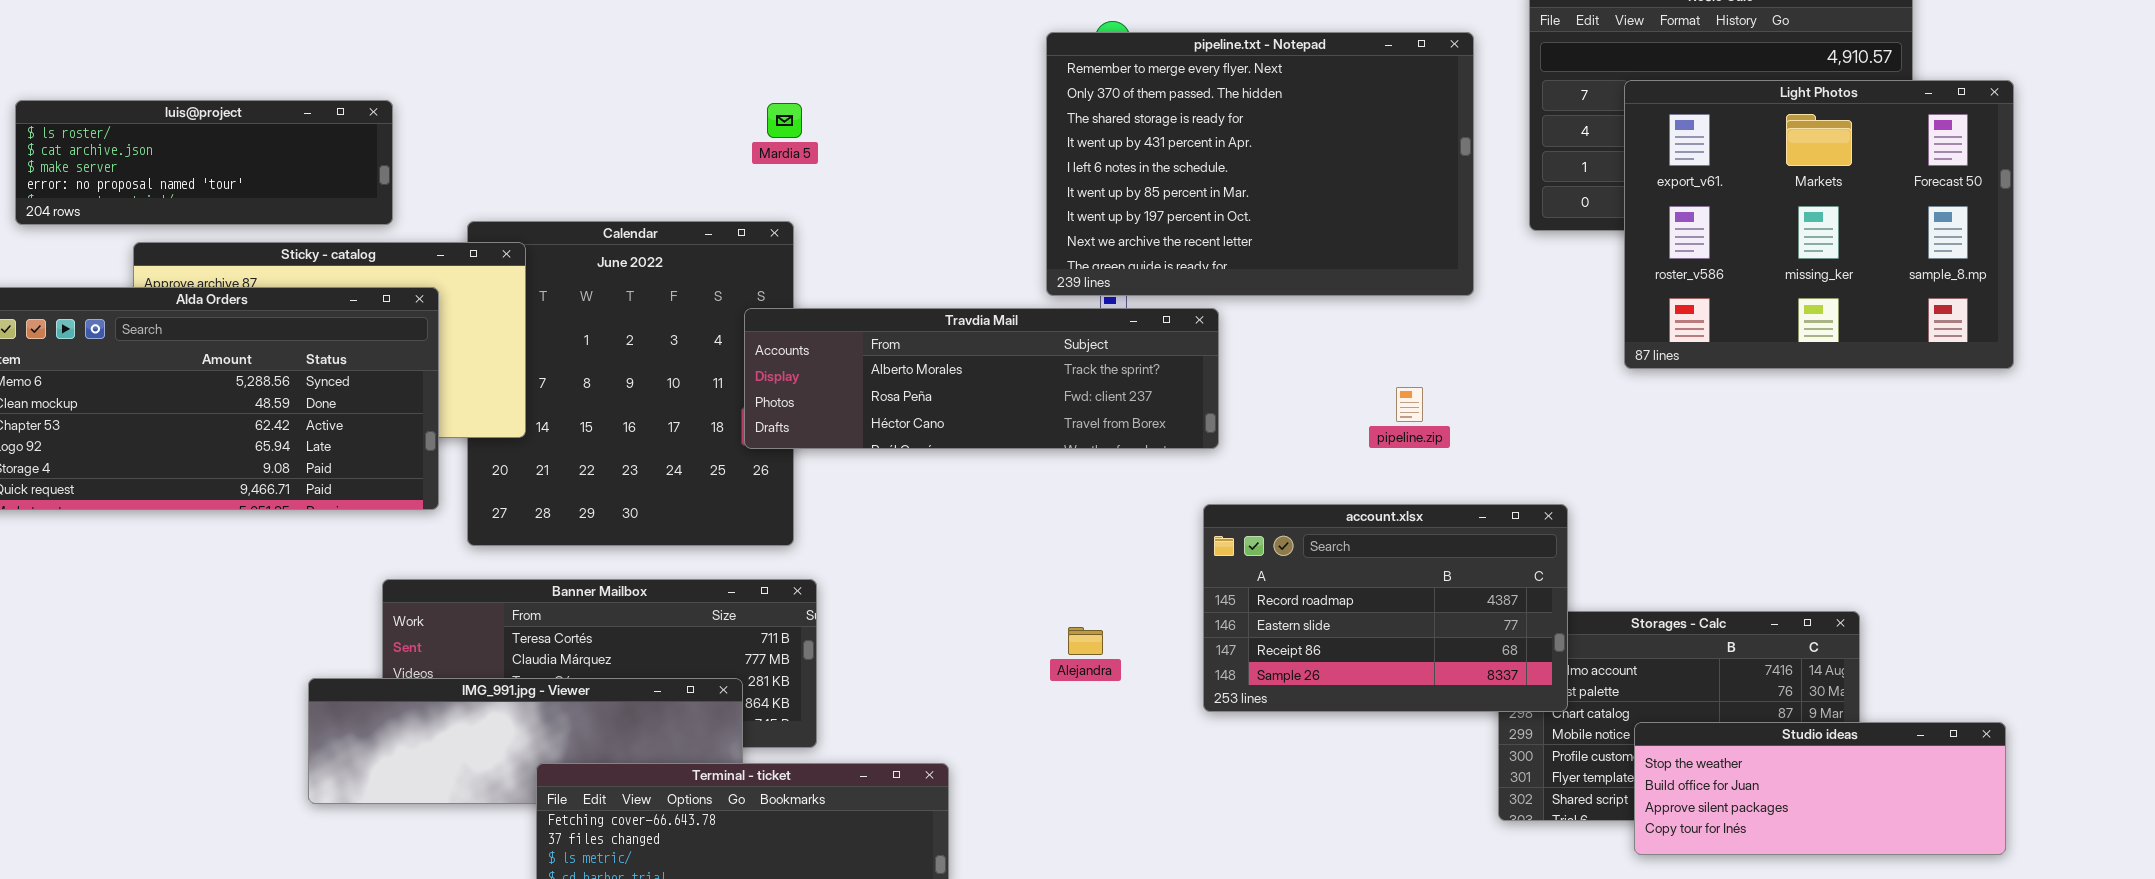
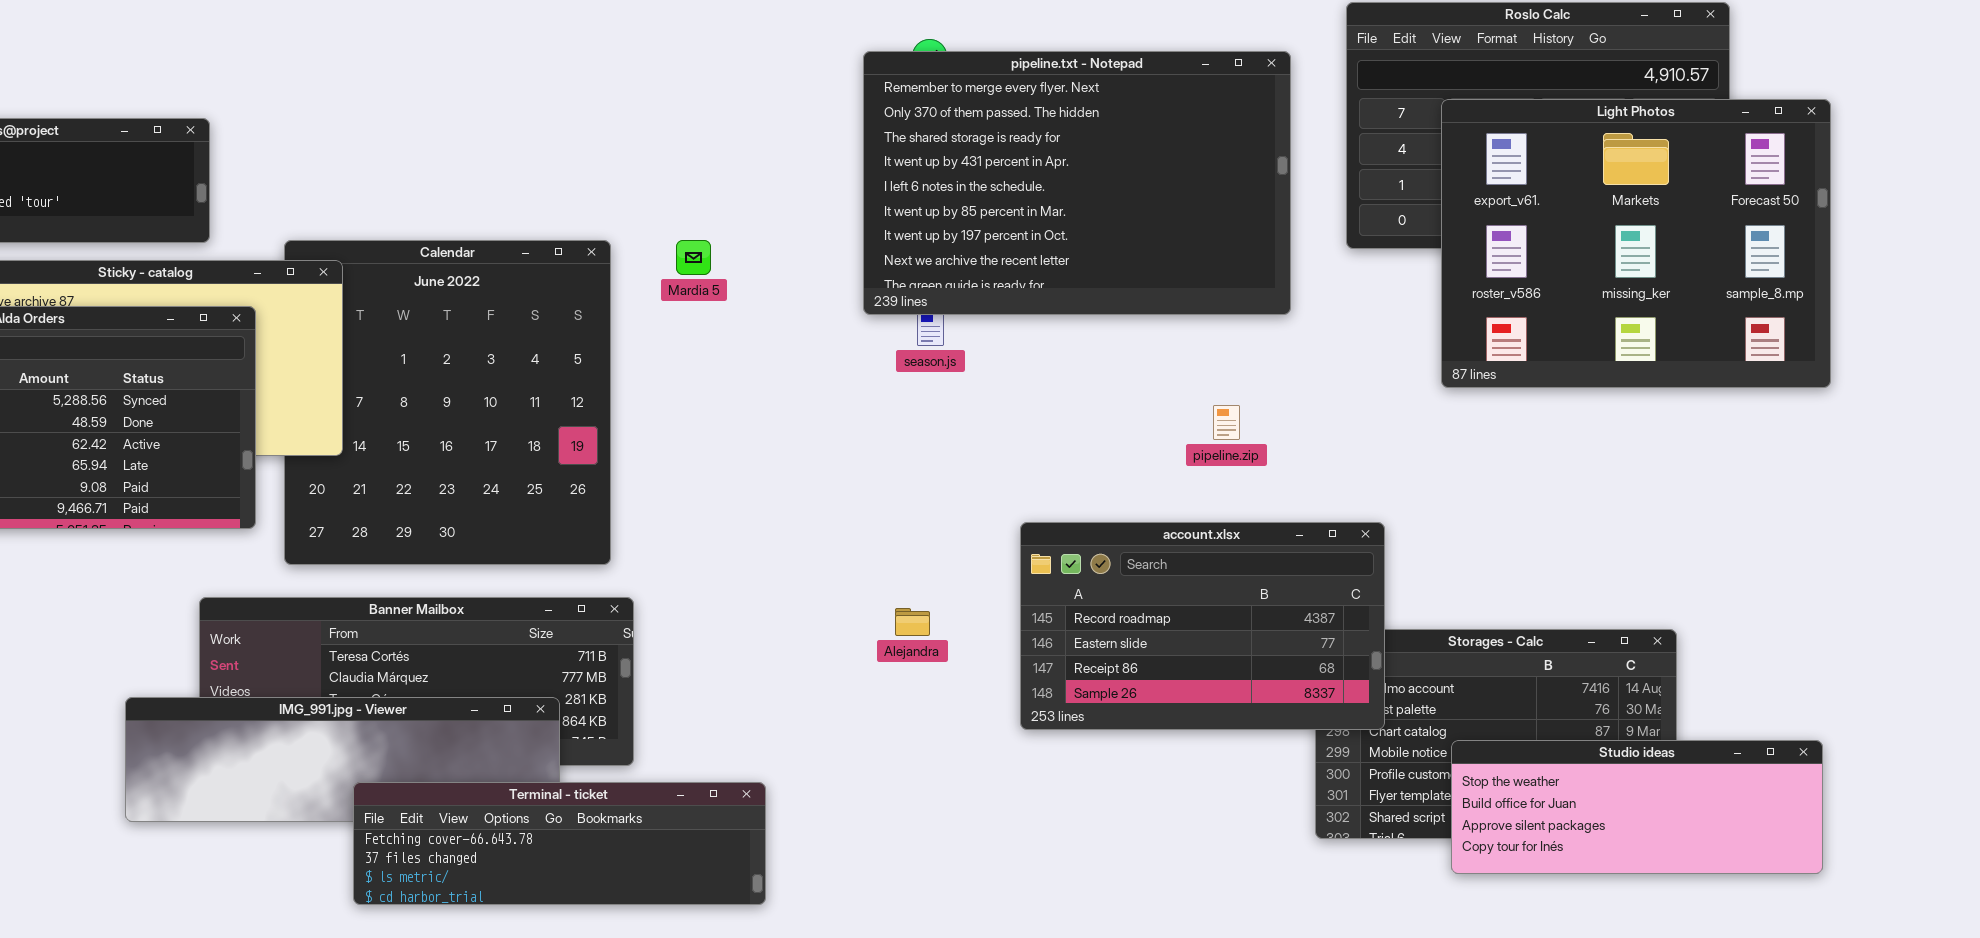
Mardia 5: [767,103,802,138] -> [676,240,711,275], moved
Travdia Mail: [744,308,1219,449] -> none, closed
Alejandra: [1068,627,1103,655] -> [895,608,930,636], moved

